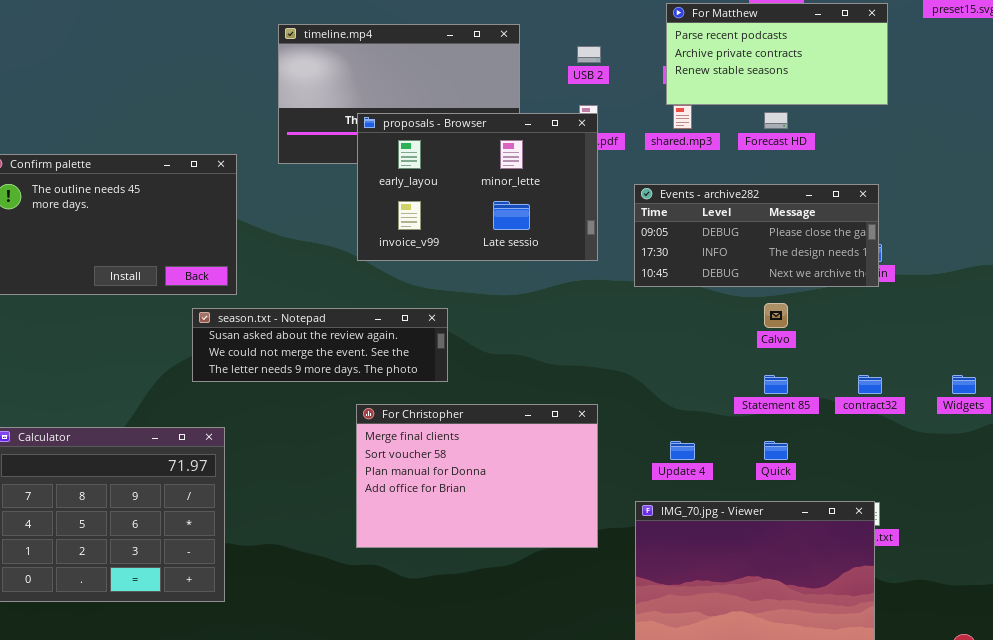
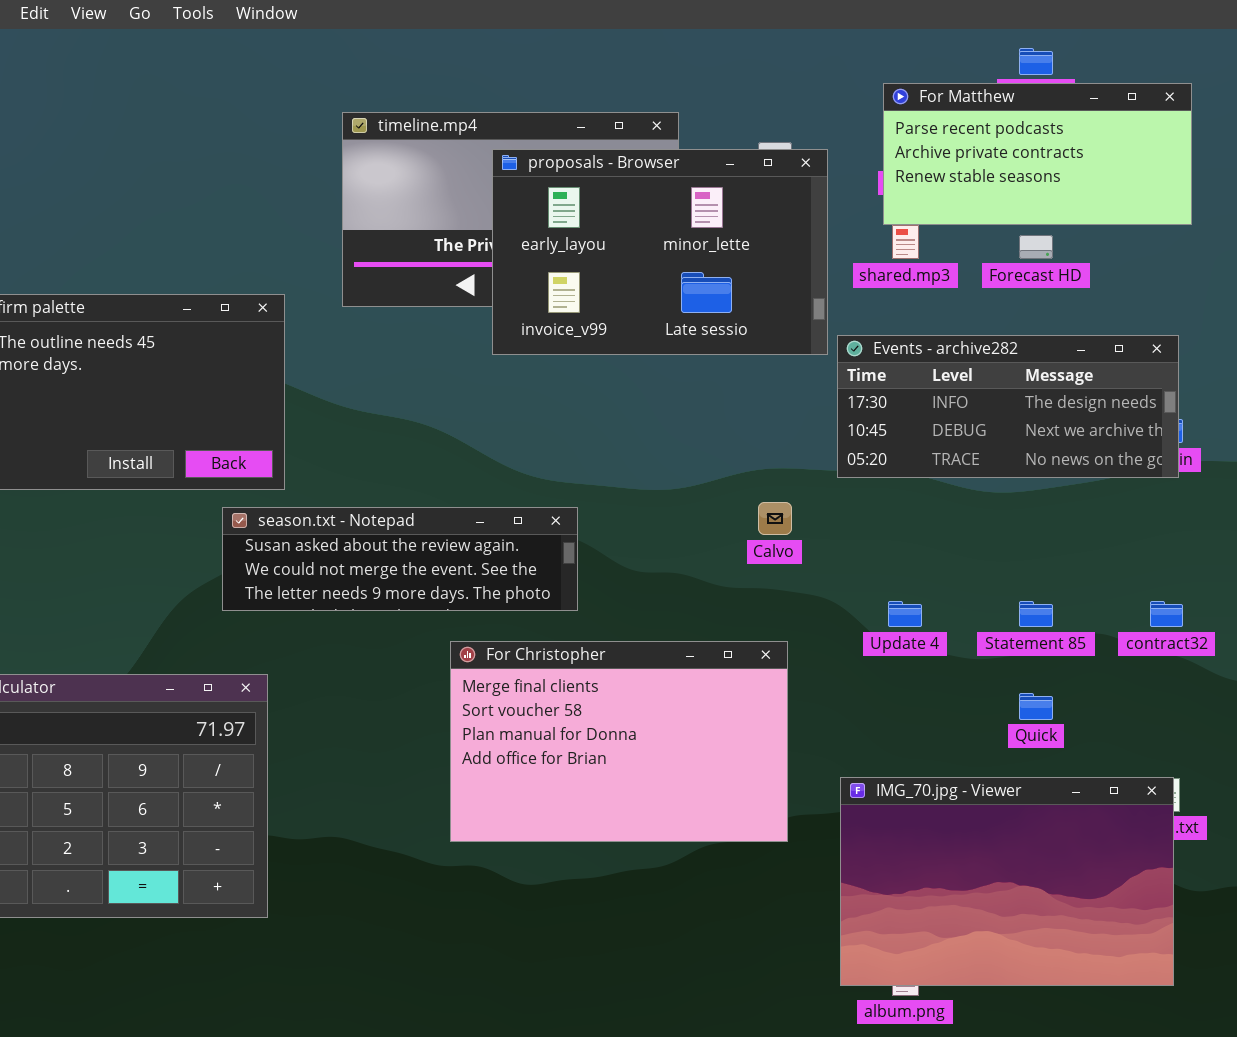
proposals - Browser: [357,113,598,261] -> [492,149,828,355], moved
Events - archive282: [634,184,879,287] -> [837,335,1179,478], scrolled down 1 row
Calvo: [764,303,788,328] -> [758,502,792,535], moved
Update 4: [670,441,695,460] -> [888,601,922,627], moved

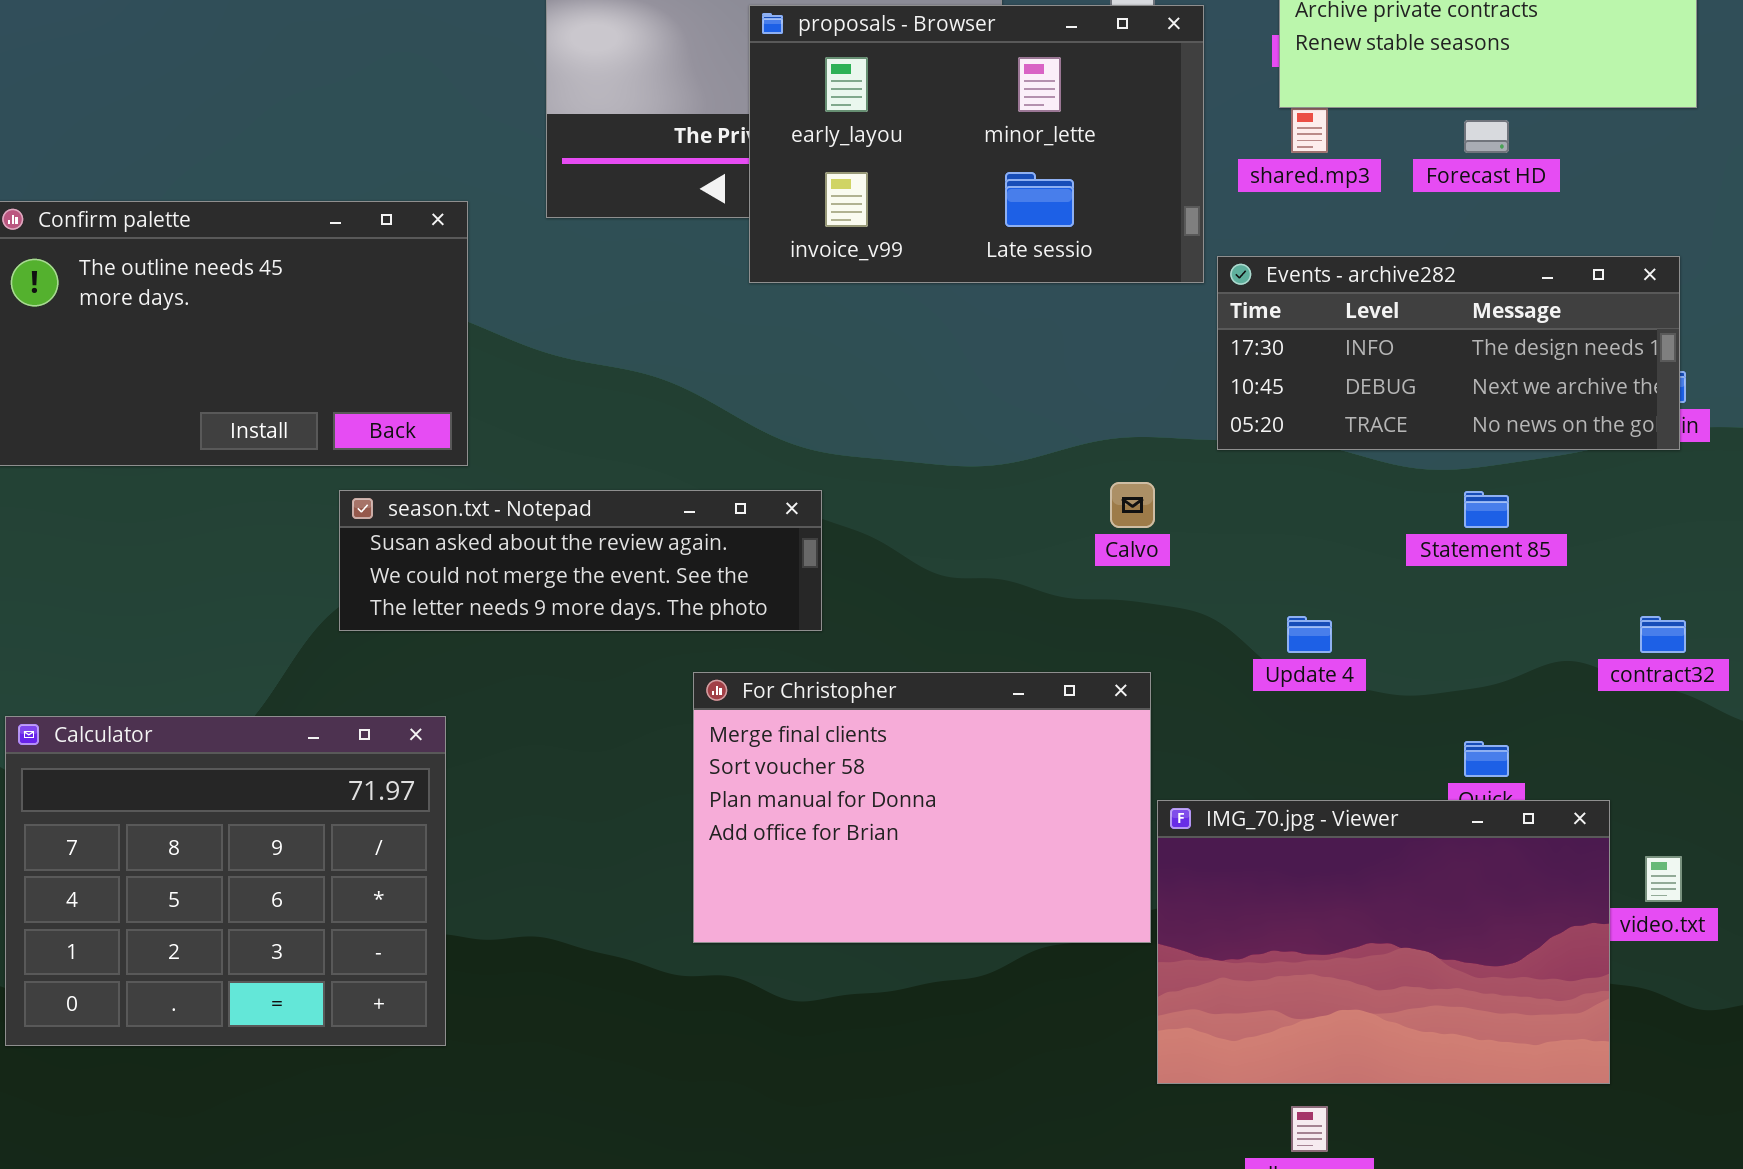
season.txt - Notepad: [222,507,578,611] -> [339,490,822,631], moved
Statement 85: [1019,601,1053,627] -> [1464,491,1509,528], moved
IMG_70.jpg - Viewer: [840,777,1174,986] -> [1157,800,1610,1084], moved

